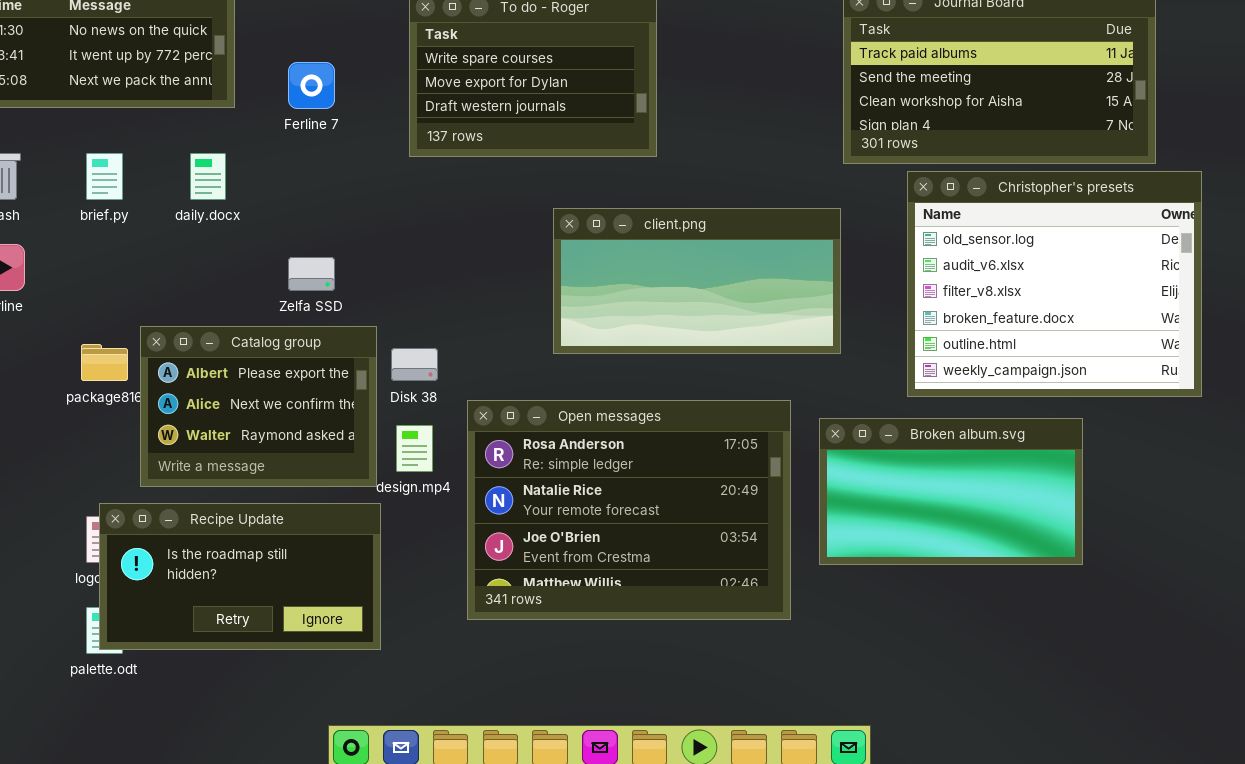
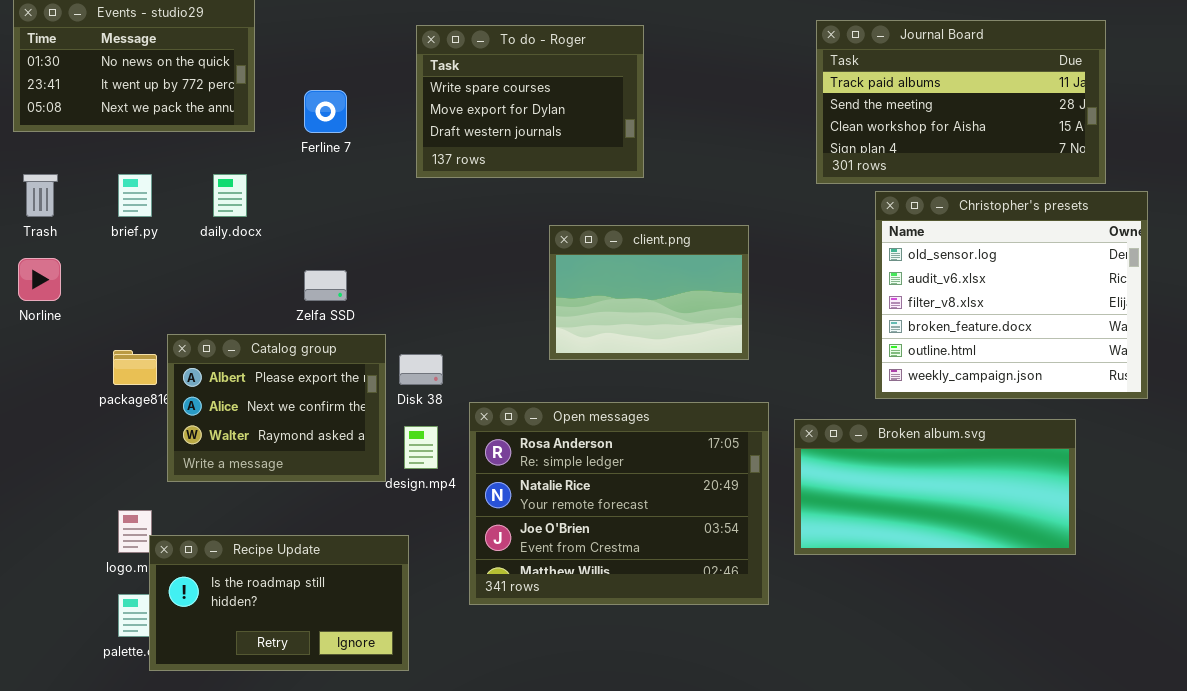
client.png: [553,208,841,354] -> [549,225,749,360], resized
Broken album.svg: [819,418,1083,565] -> [794,419,1076,555], resized
Recipe Update: [99,503,381,650] -> [149,535,409,671], moved

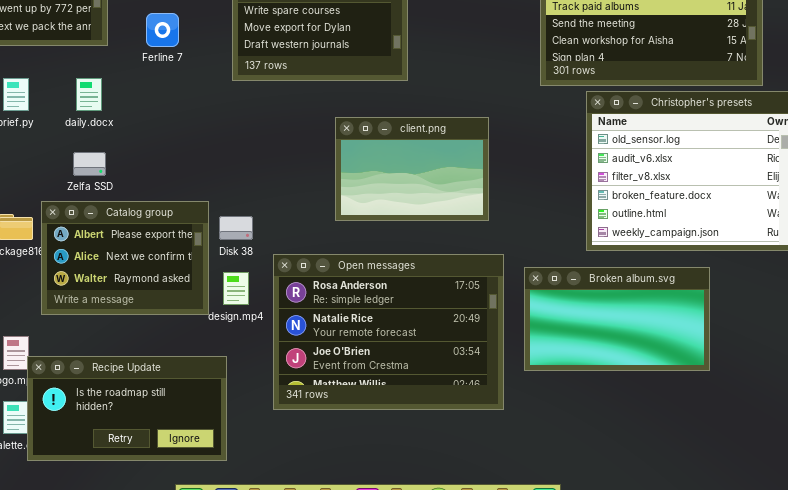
Zelfa SSD: [304,270,347,301] -> [73,152,106,176], moved
Broken album.svg: [794,419,1076,555] -> [524,267,710,371], resized

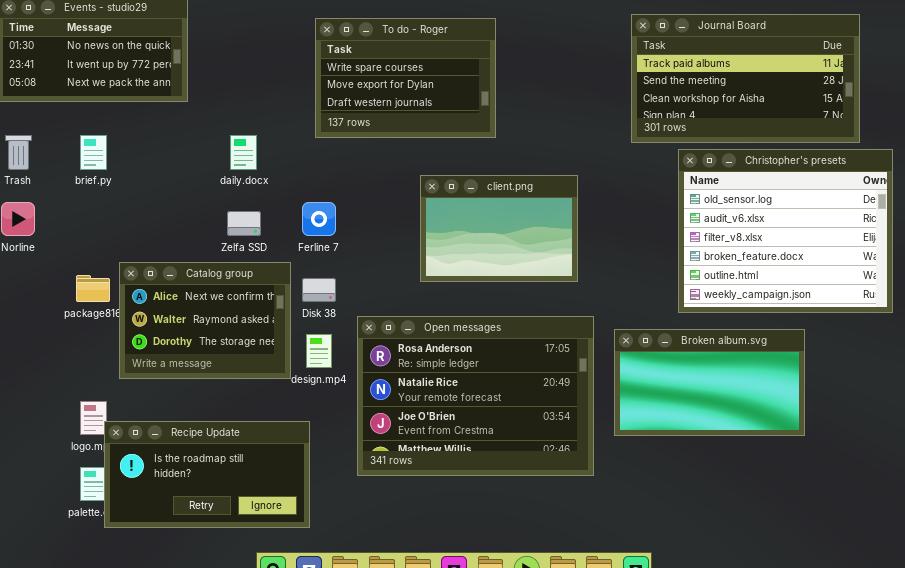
Ferline 7: [146,13,179,47] -> [302,202,336,236], moved
daily.docx: [76,78,102,111] -> [230,135,257,170], moved
Zelfa SSD: [73,152,106,176] -> [227,211,261,236], moved
Catalog group: [41,201,209,315] -> [119,262,291,379], scrolled down 1 row

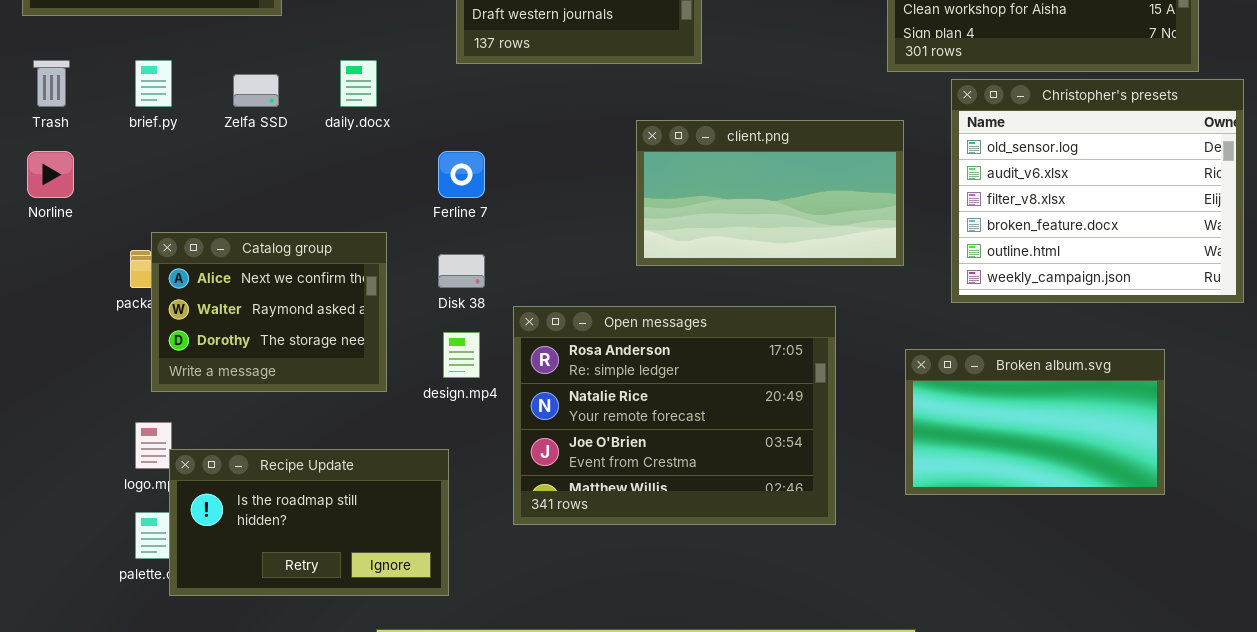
client.png: [420,175,578,282] -> [636,120,904,266], moved, resized
Zelfa SSD: [227,211,261,236] -> [233,74,279,107], moved
Catalog group: [119,262,291,379] -> [151,232,387,392], moved
Broken album.svg: [614,329,805,436] -> [905,349,1165,495], moved

